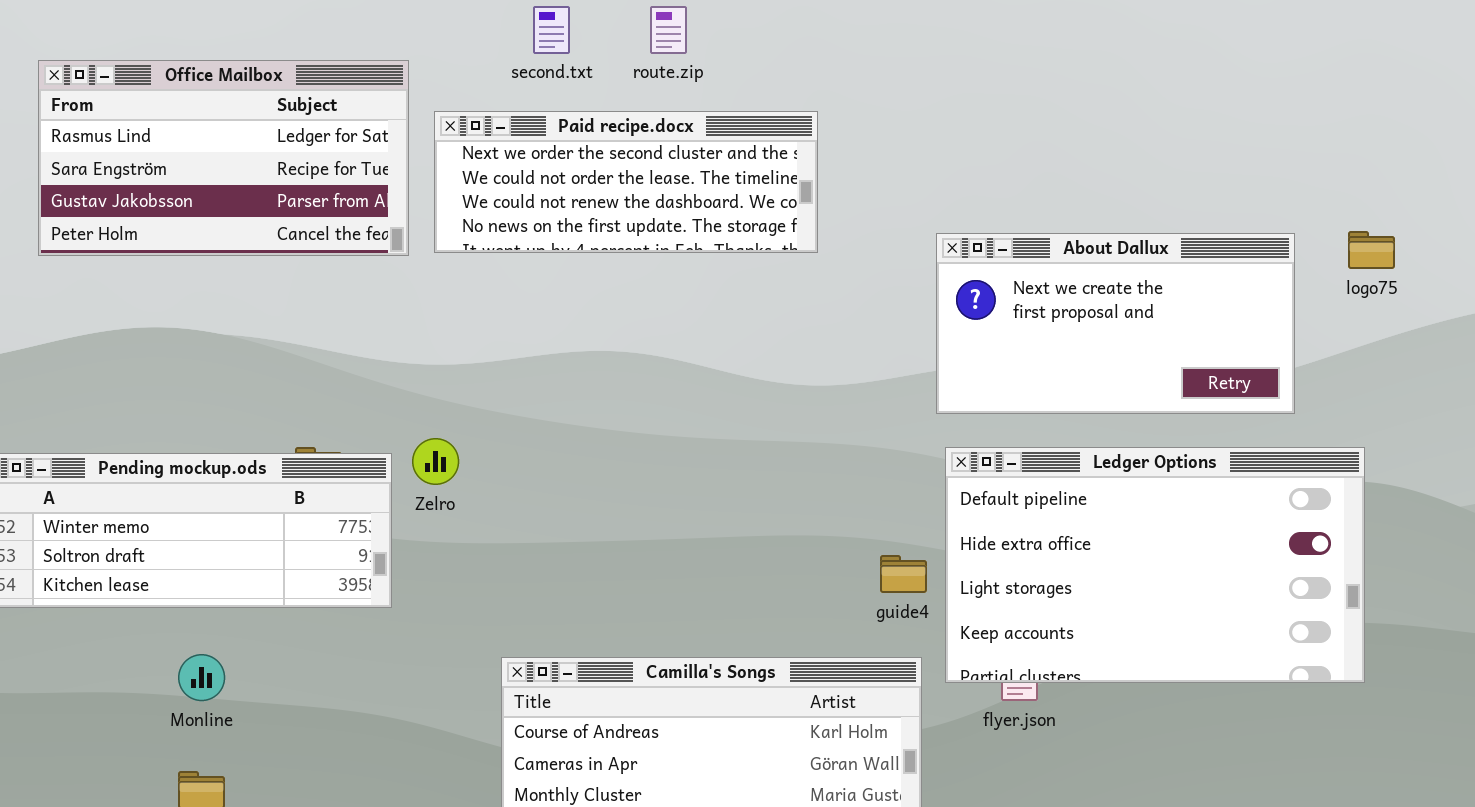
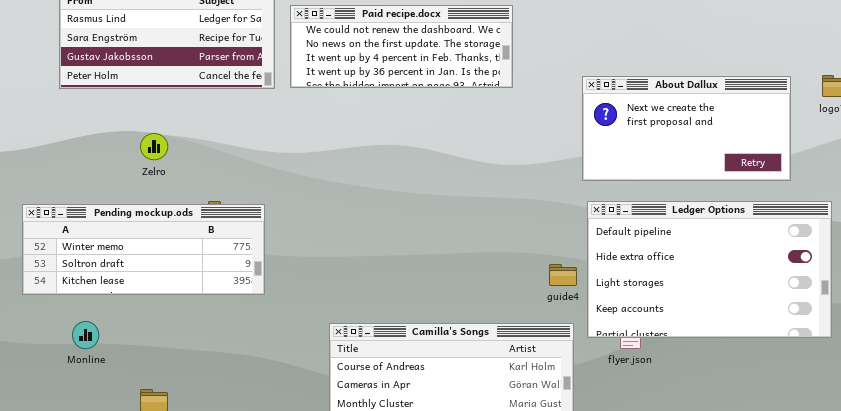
Paid recipe.docx: [434,111,818,253] -> [290,5,513,88], scrolled down 2 rows
Zelro: [412,438,459,485] -> [140,133,168,160], moved
Monline: [178,654,225,701] -> [72,321,99,349], moved

